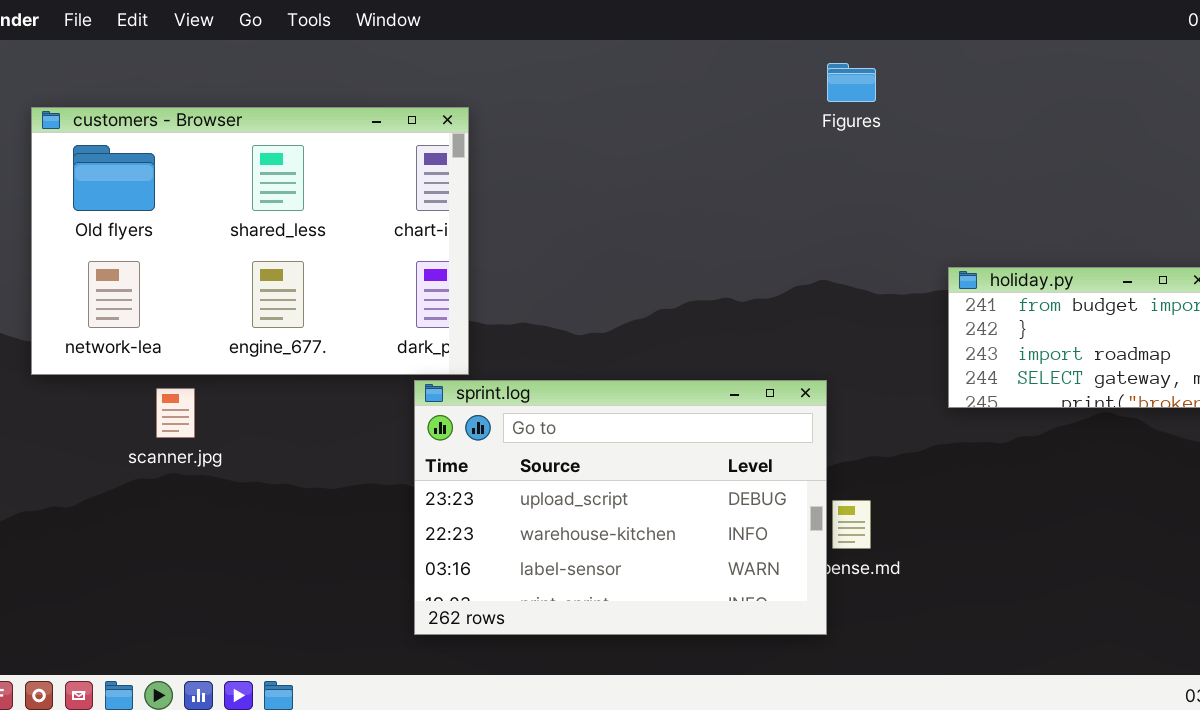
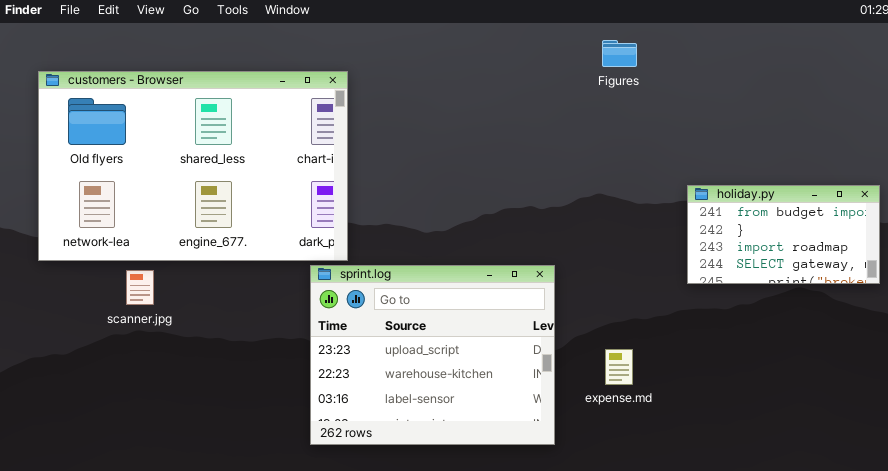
sprint.log: [414,380,827,635] -> [310,265,555,445], resized

